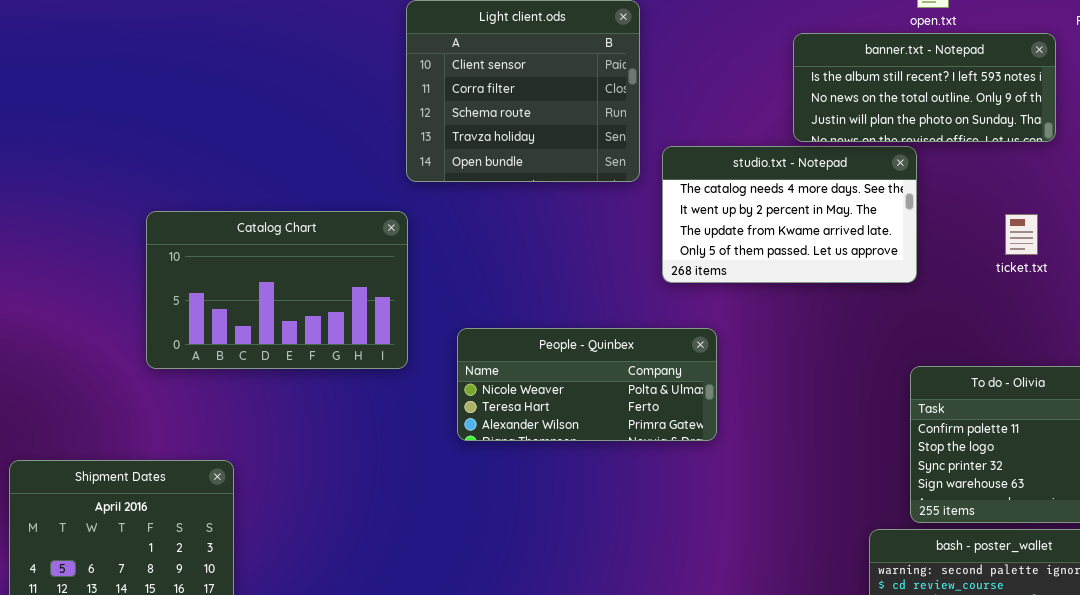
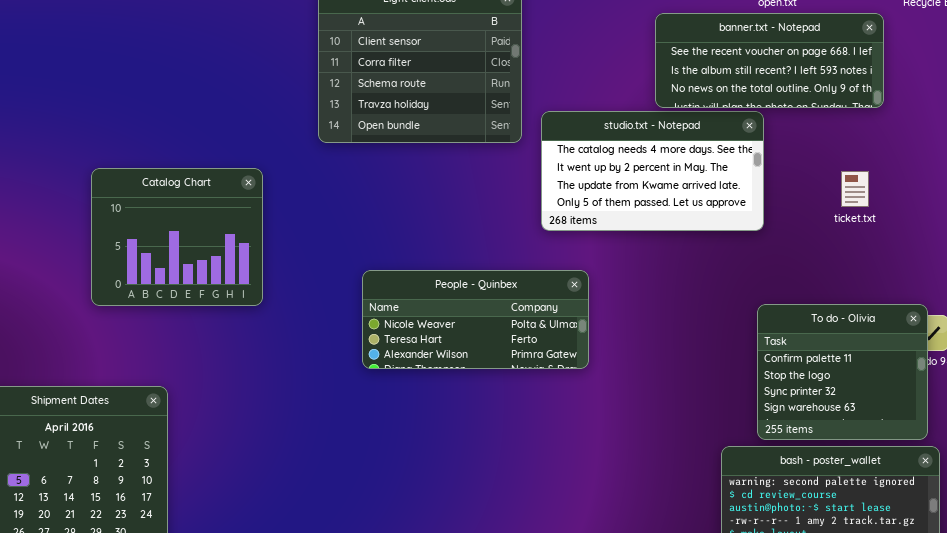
banner.txt - Notepad: [793,33,1056,142] -> [655,13,884,108], scrolled up 1 row
Catalog Chart: [146,211,408,369] -> [91,168,263,306], resized

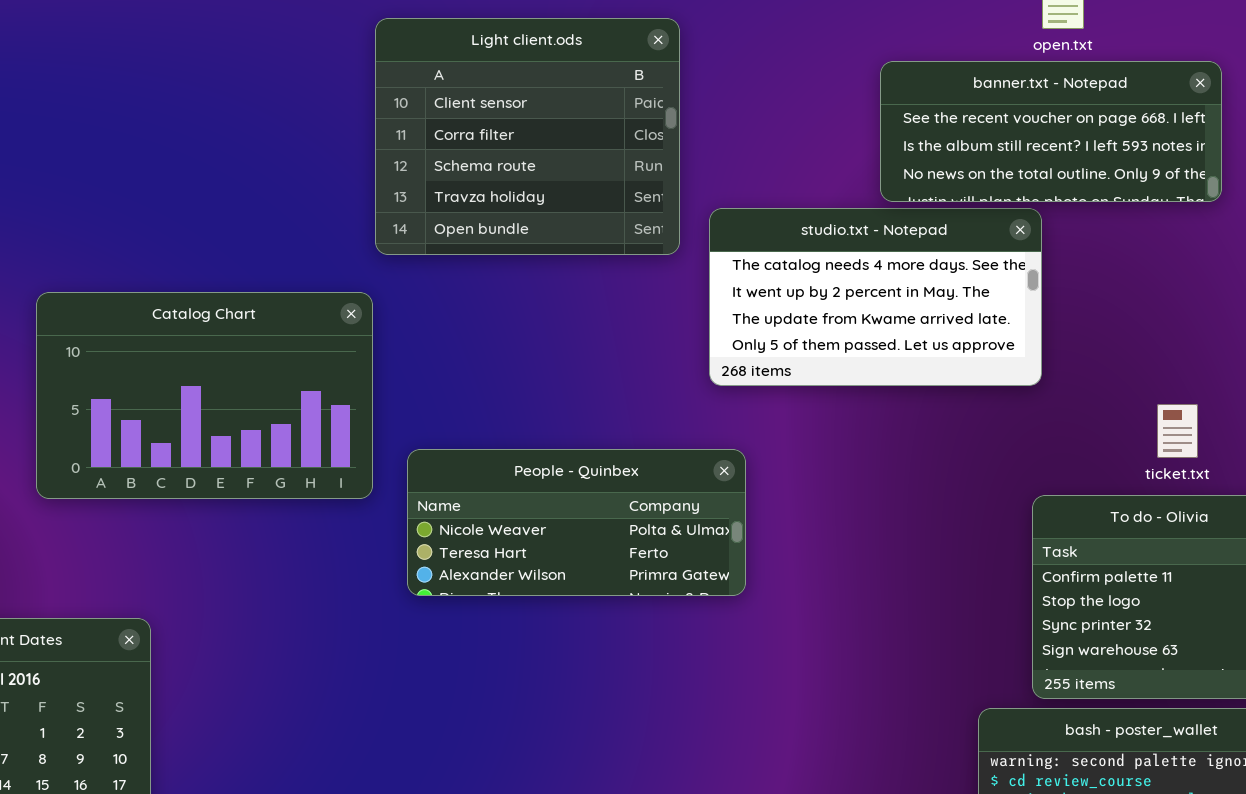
Catalog Chart: [91,168,263,306] -> [36,292,373,499], resized
ticket.txt: [841,171,869,207] -> [1157,404,1198,458], moved
People - Quinbex: [362,270,589,369] -> [407,449,746,596], moved

